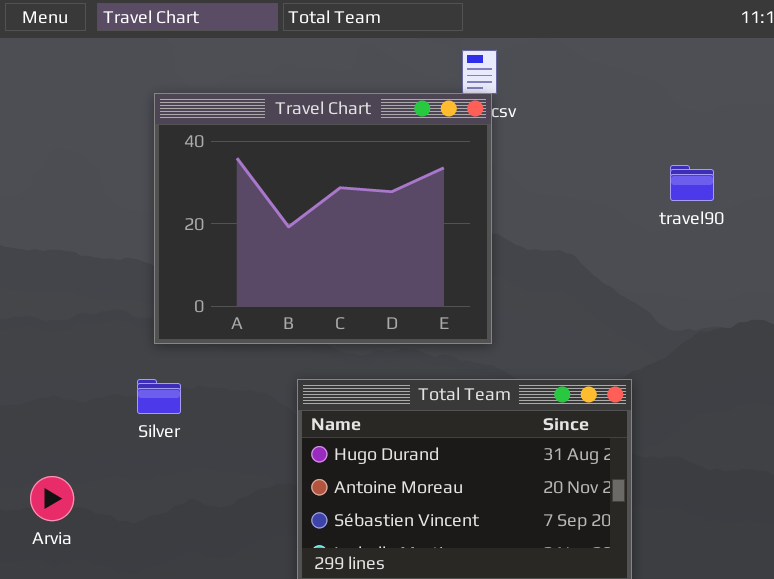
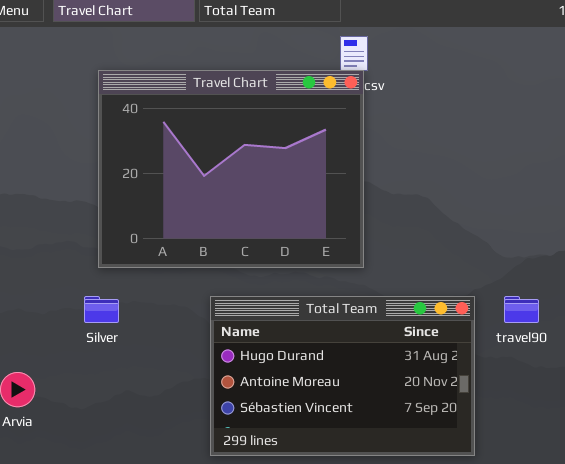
travel90: [670,165,714,201] -> [504,296,539,323], moved

